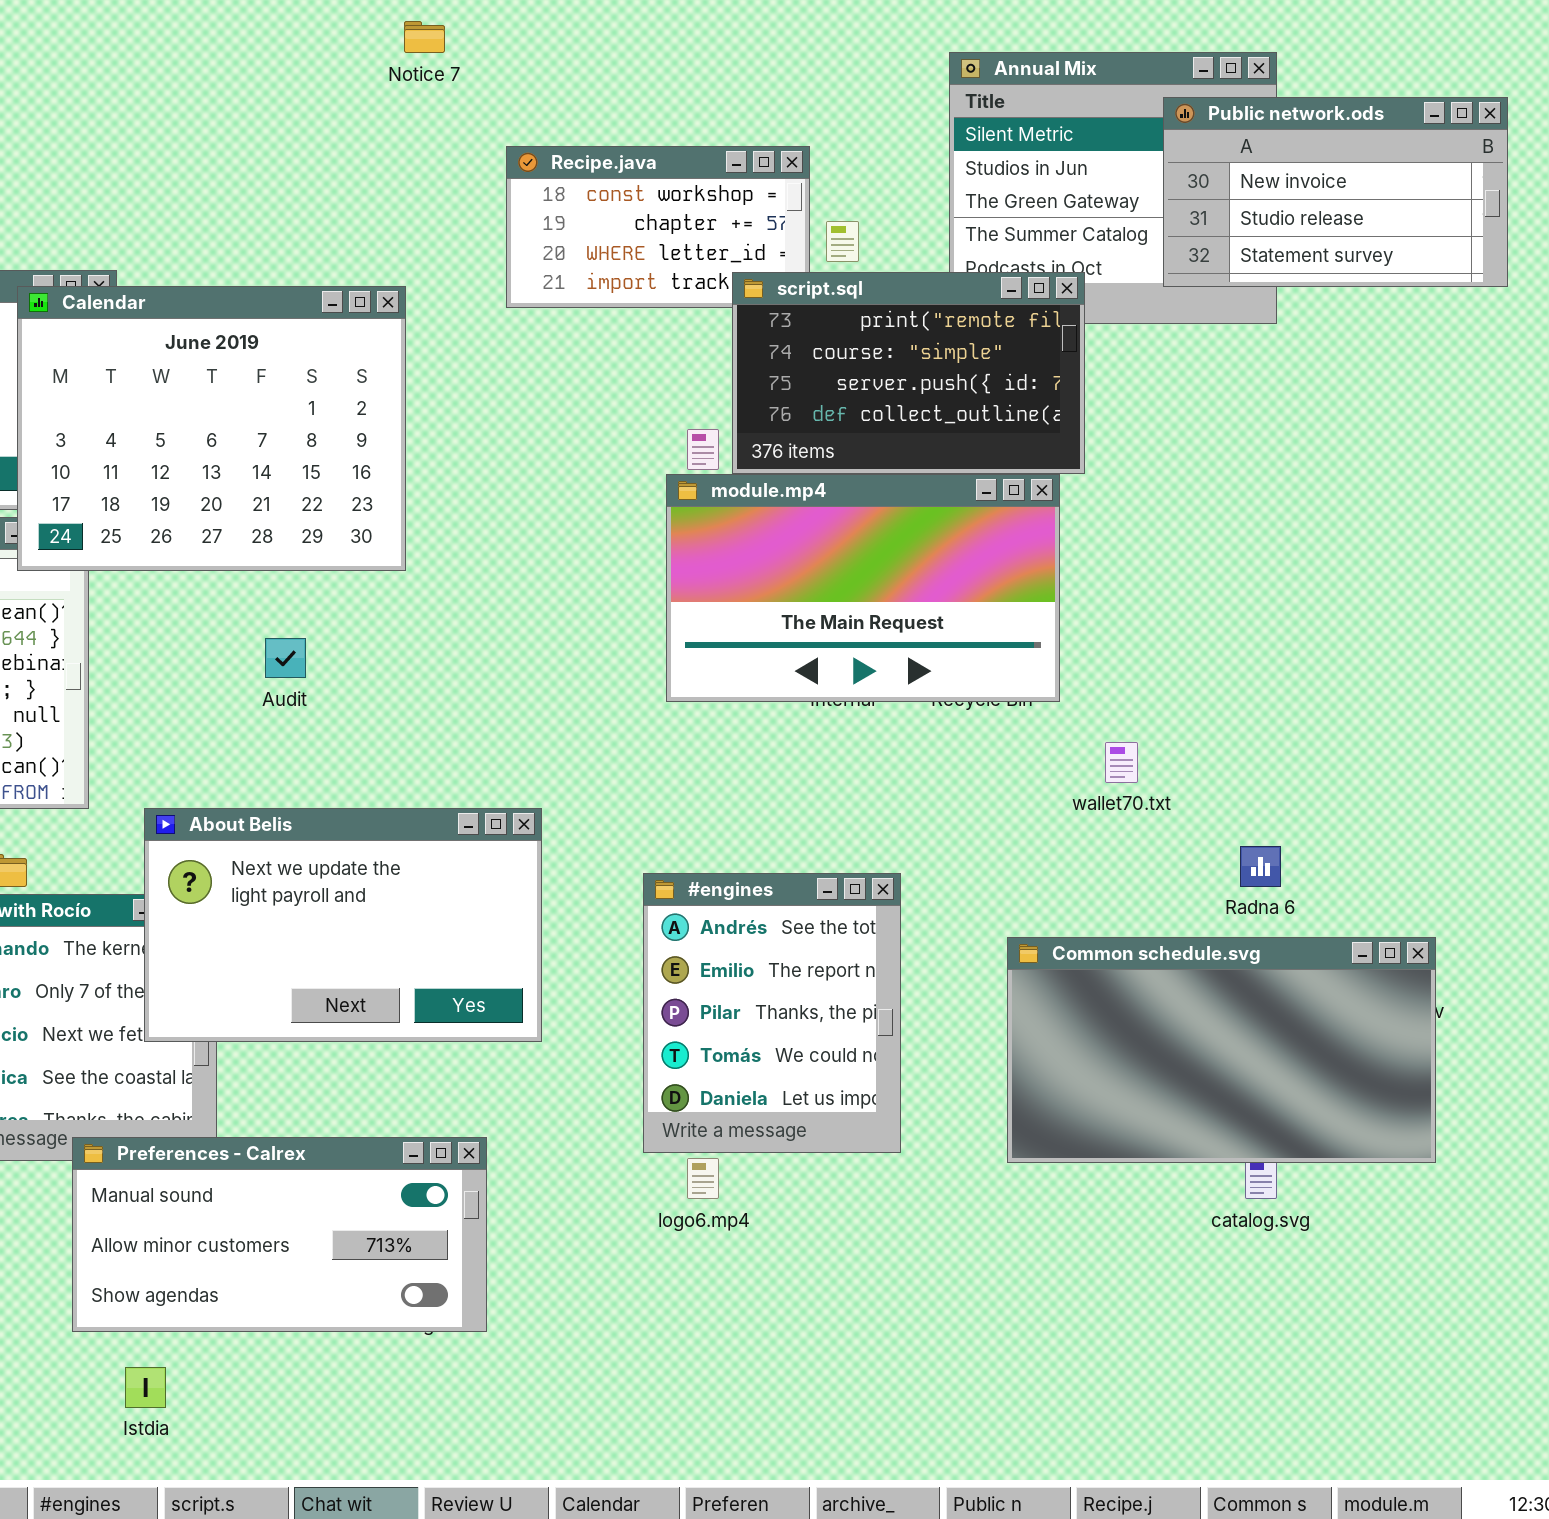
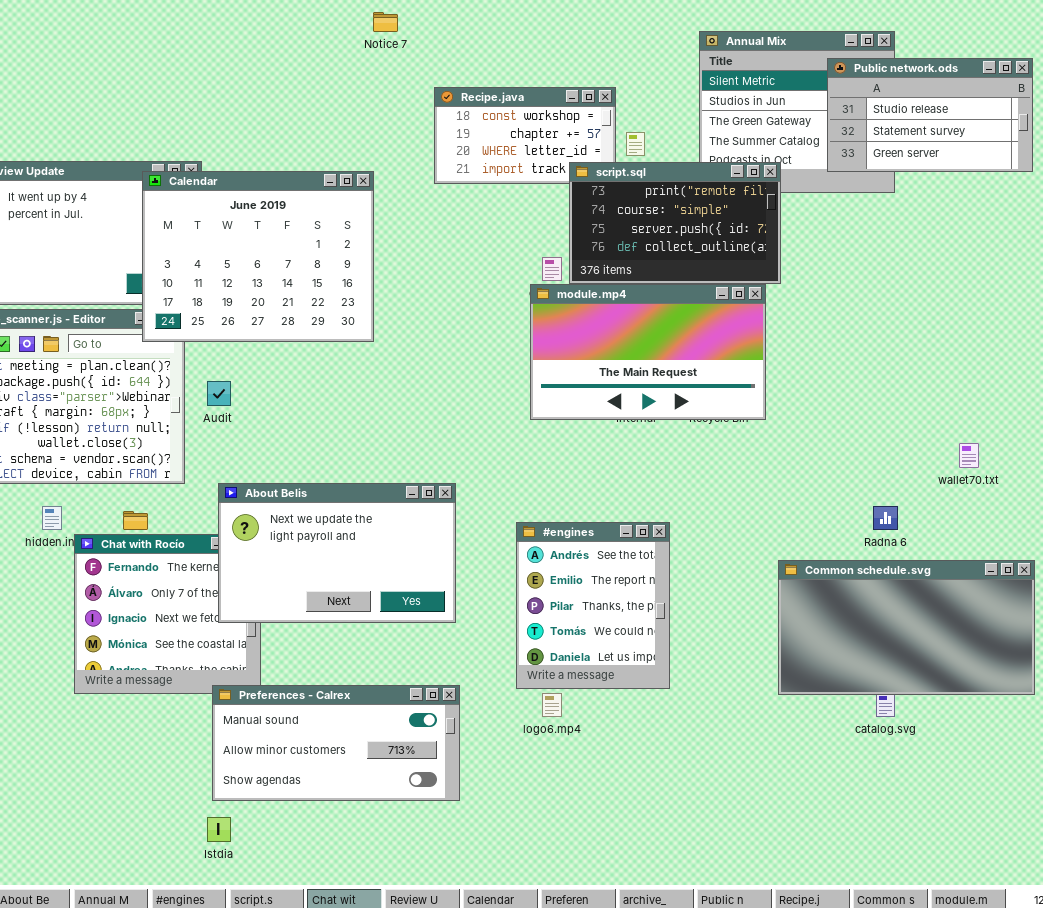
Public network.ods: [1163,97,1508,287] -> [827,58,1033,172], scrolled down 1 row
Audit: [265,638,306,678] -> [207,381,231,406], moved
wallet70.txt: [1105,742,1138,783] -> [959,443,979,468], moved
Common schedule.svg: [1007,937,1436,1163] -> [778,560,1035,695], moved
Preferences - Calrex: [72,1137,487,1332] -> [212,685,460,801], moved

